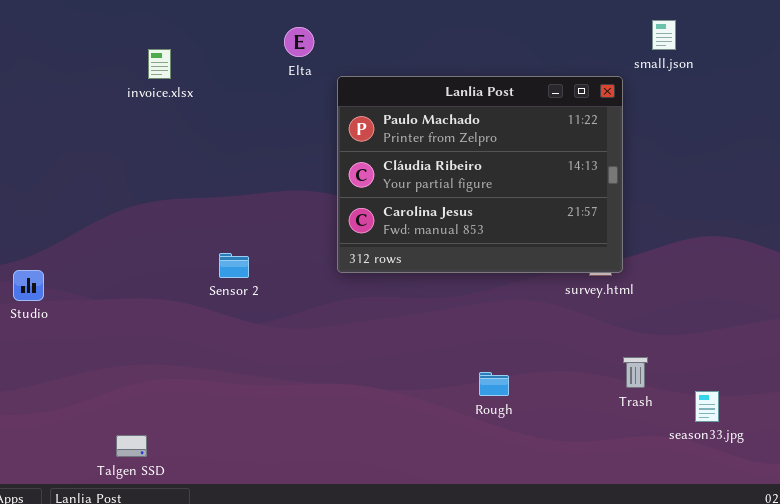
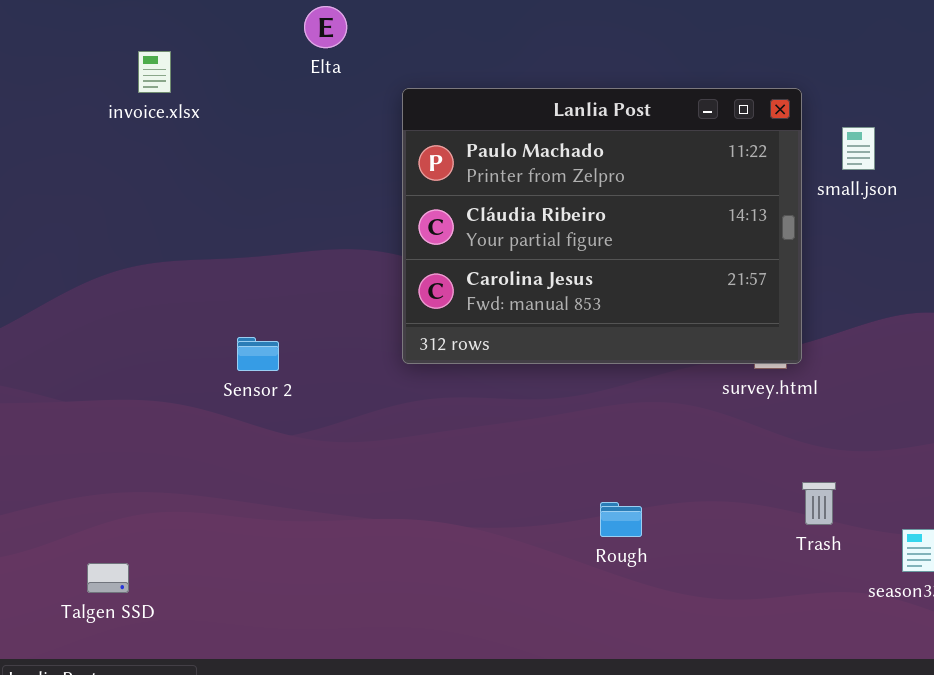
small.json: [652,20,676,50] -> [842,127,875,170], moved
Elta: [284,27,314,57] -> [304,6,347,48], moved
Talgen SSD: [116,435,147,457] -> [87,563,129,593], moved

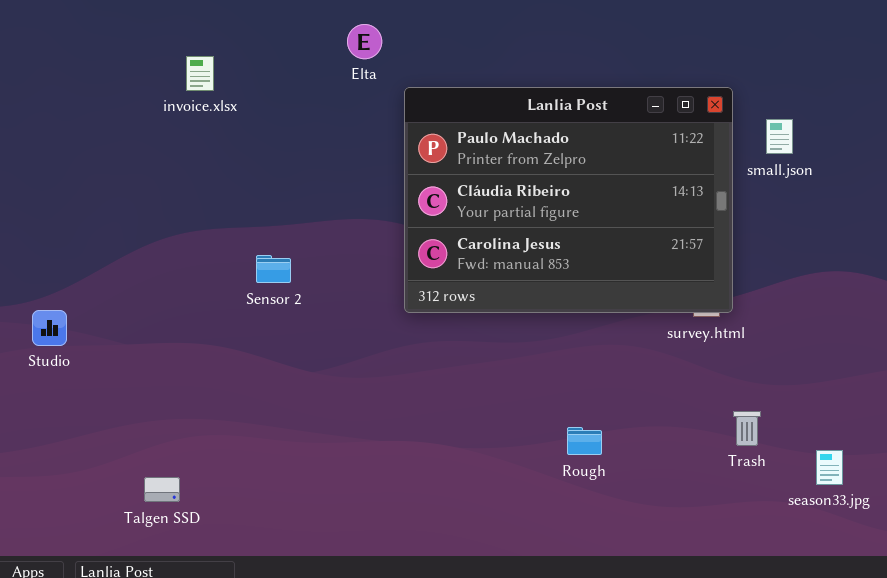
Elta: [304,6,347,48] -> [347,24,382,59], moved
Sensor 2: [237,337,279,371] -> [256,255,291,283], moved

